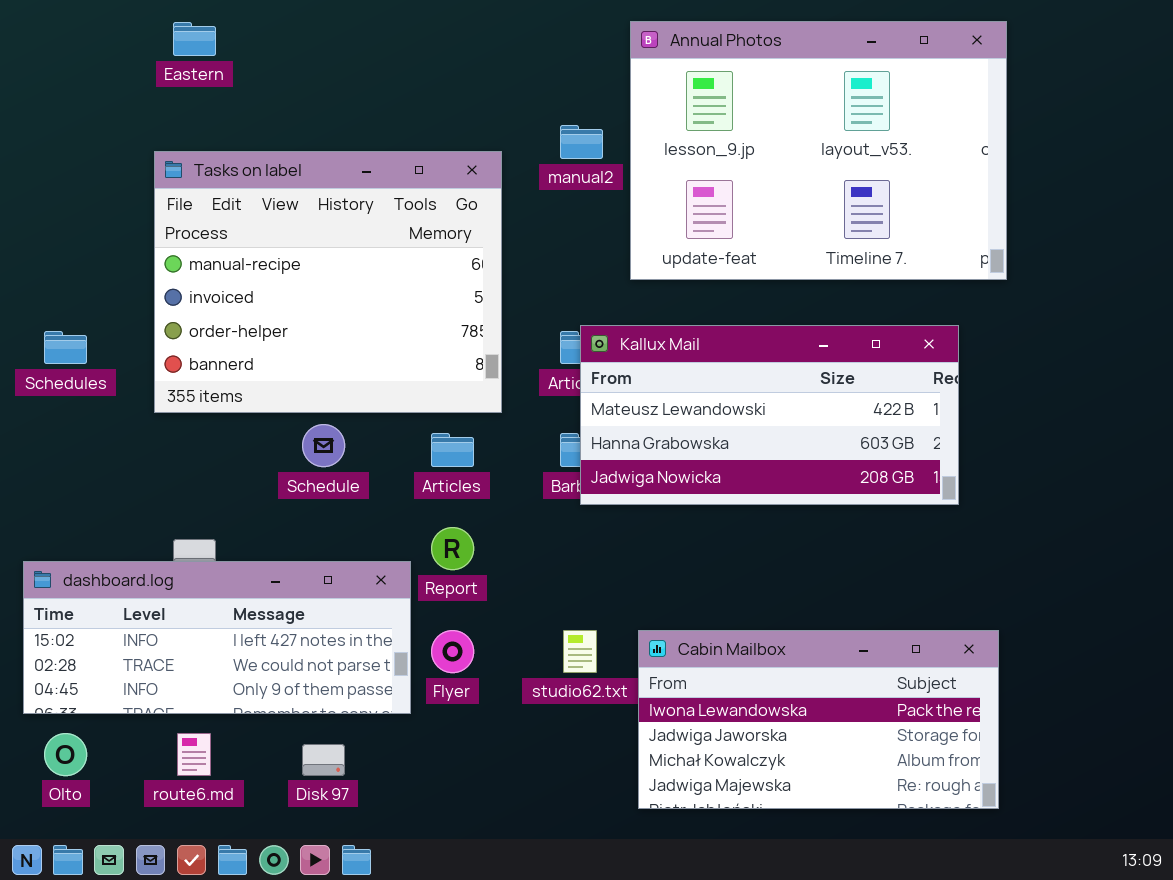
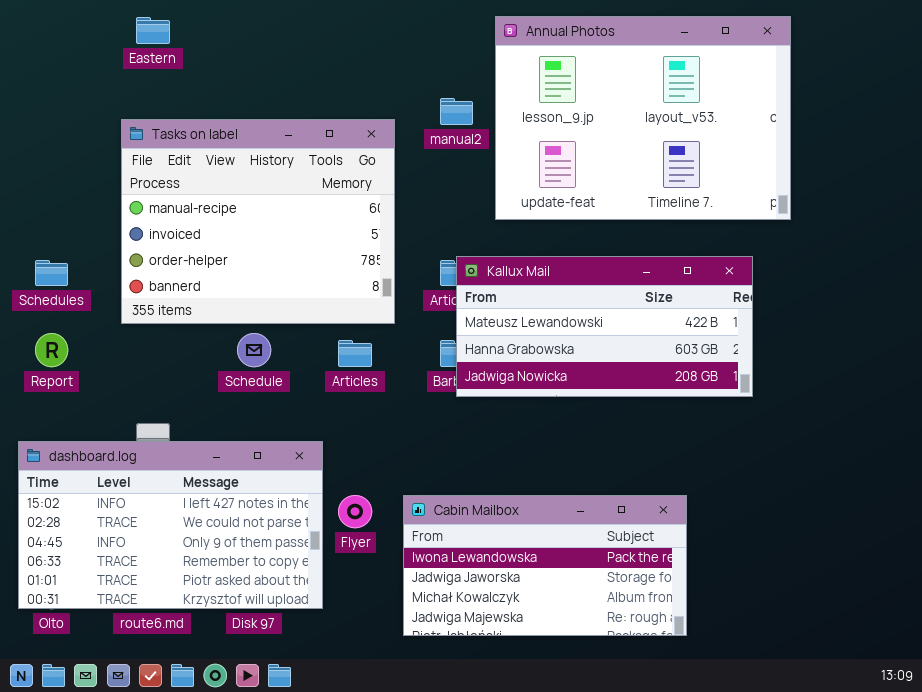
Report: [431,527,474,570] -> [35,333,68,367], moved
dashboard.log: [23,561,411,714] -> [18,441,323,609], resized
Cabin Mailbox: [638,630,999,809] -> [403,495,687,636], moved

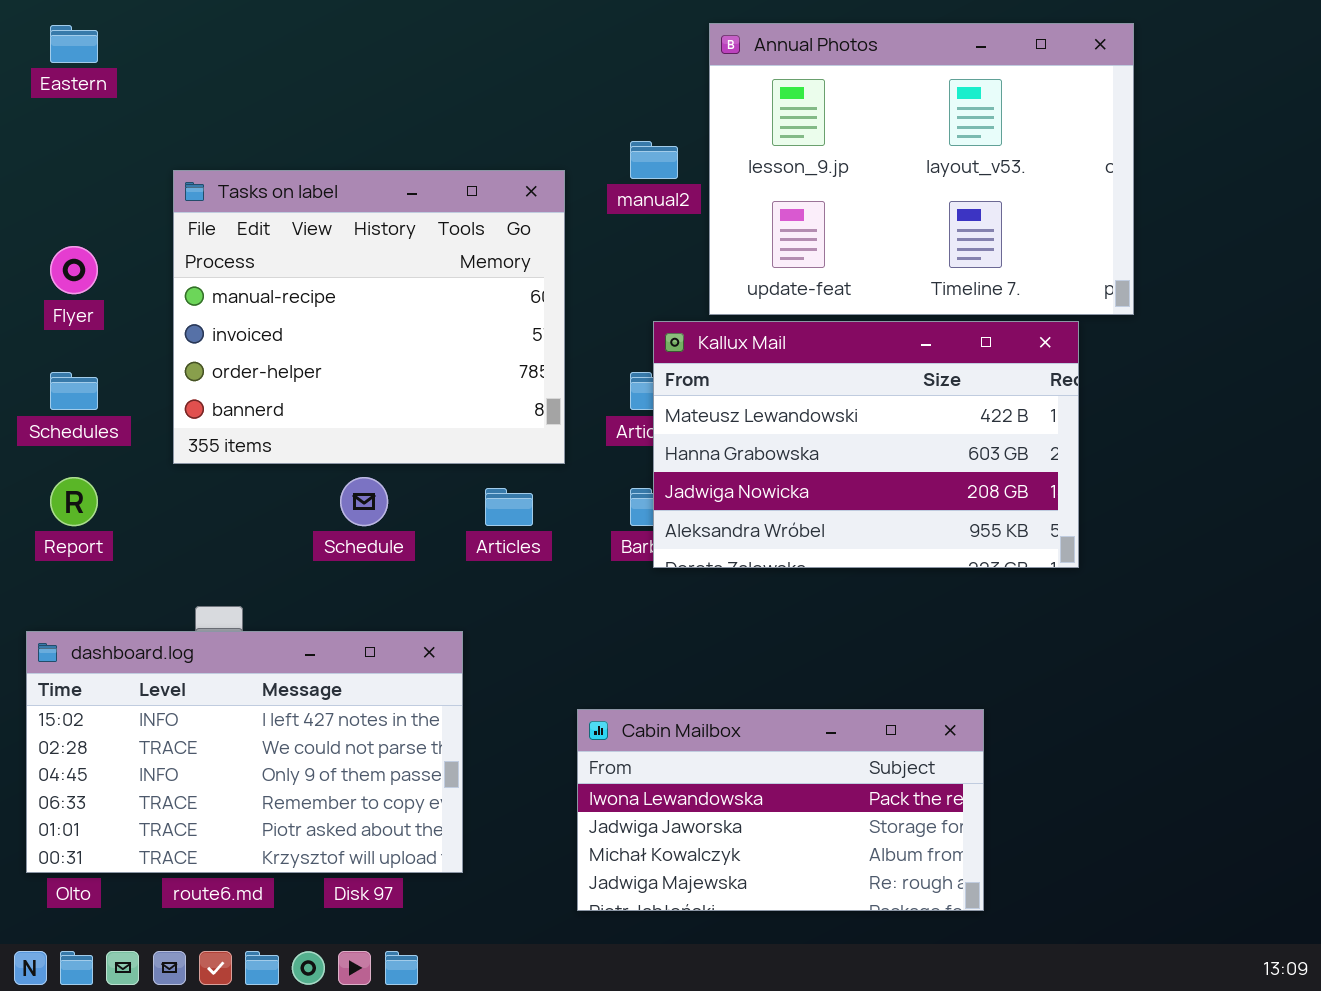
Eastern: [136,17,170,44] -> [50,25,98,63], moved
Kallux Mail: [456,256,753,397] -> [653,321,1079,568], resized
Flyer: [338,495,372,528] -> [50,246,98,294], moved

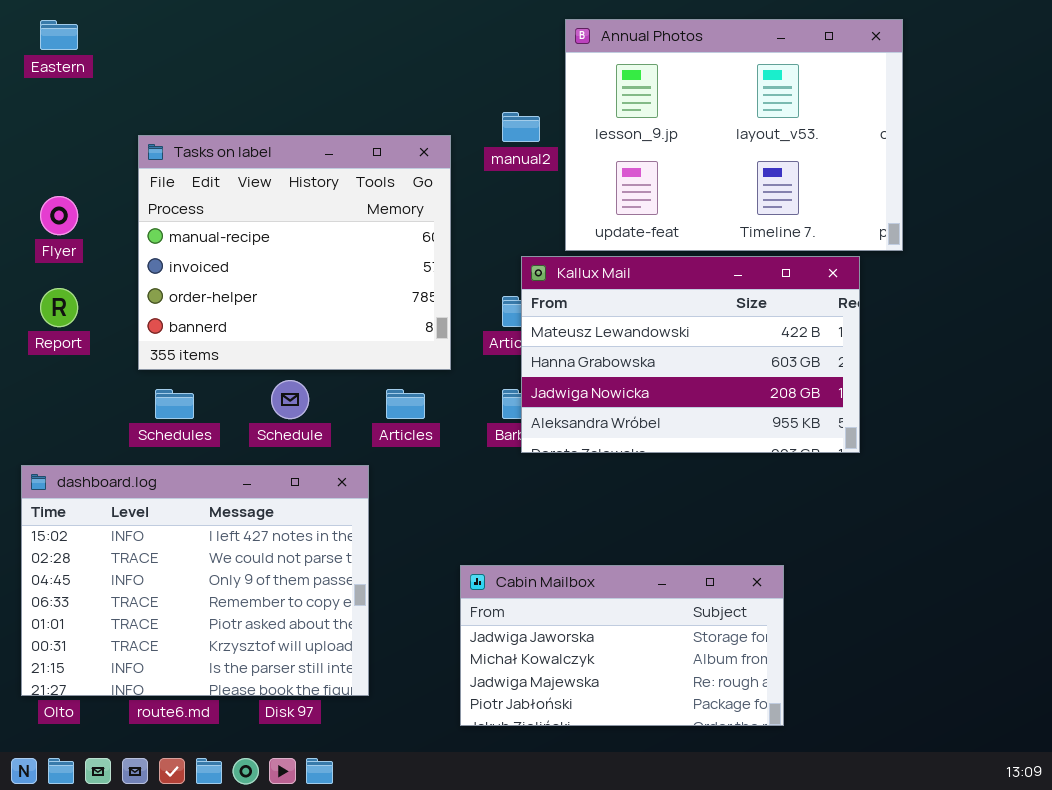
Schedules: [50,372,98,410] -> [155,389,194,419], moved
Report: [50,477,98,526] -> [40,288,78,327], moved
dashboard.log: [26,631,463,873] -> [21,465,369,696], resized
Cabin Mailbox: [577,709,984,911] -> [460,565,784,726], scrolled down 1 row

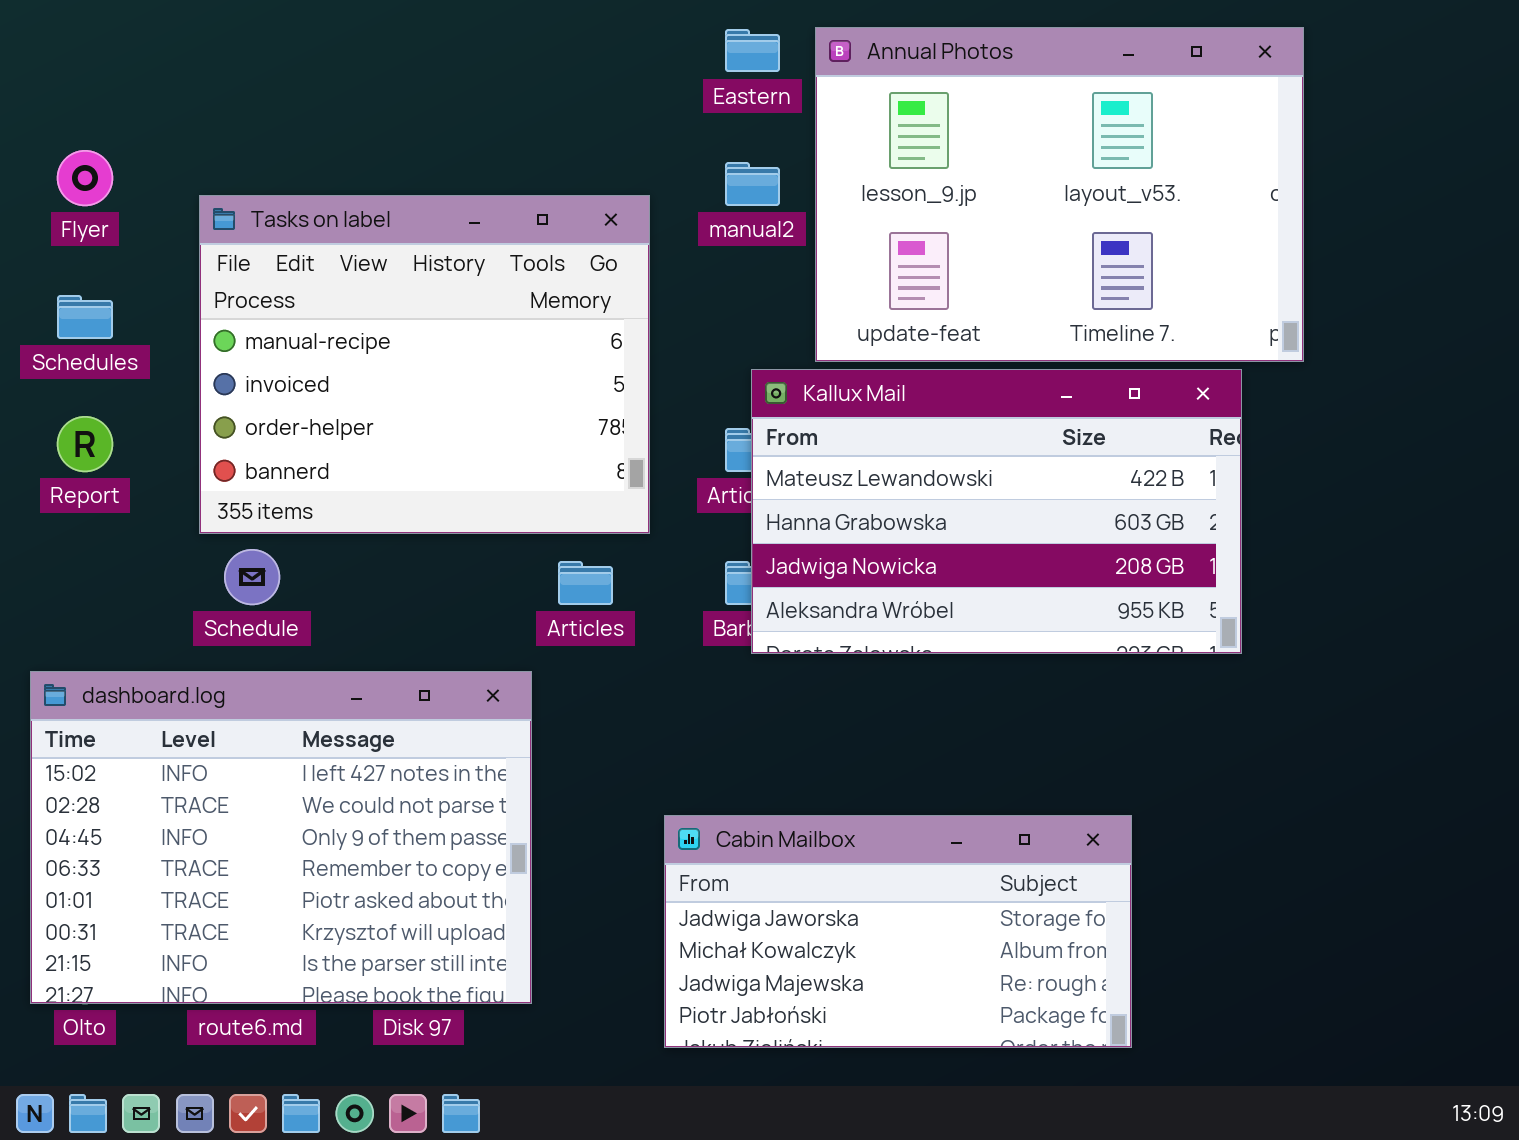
Eastern: [40,20,78,50] -> [725,29,780,72], moved
Flyer: [40,196,78,235] -> [57,150,113,206], moved
Schedule: [271,380,309,419] -> [224,549,280,605], moved
Schedules: [155,389,194,419] -> [57,295,113,339], moved

